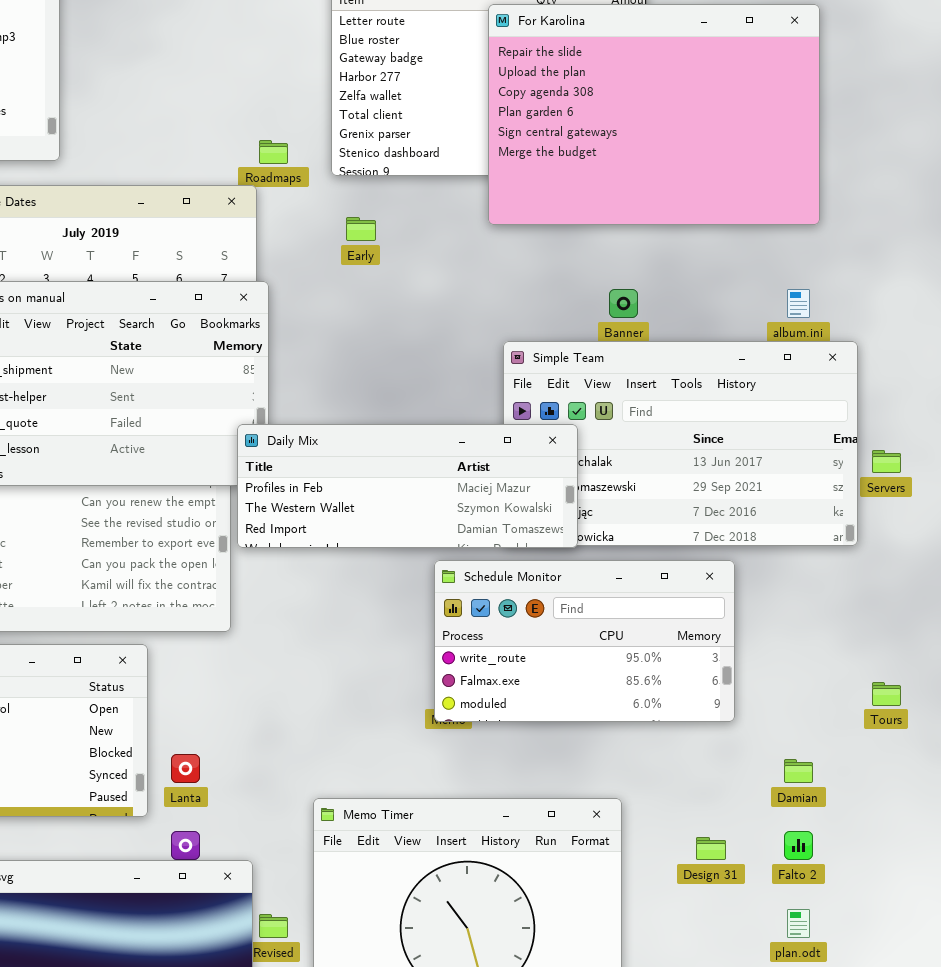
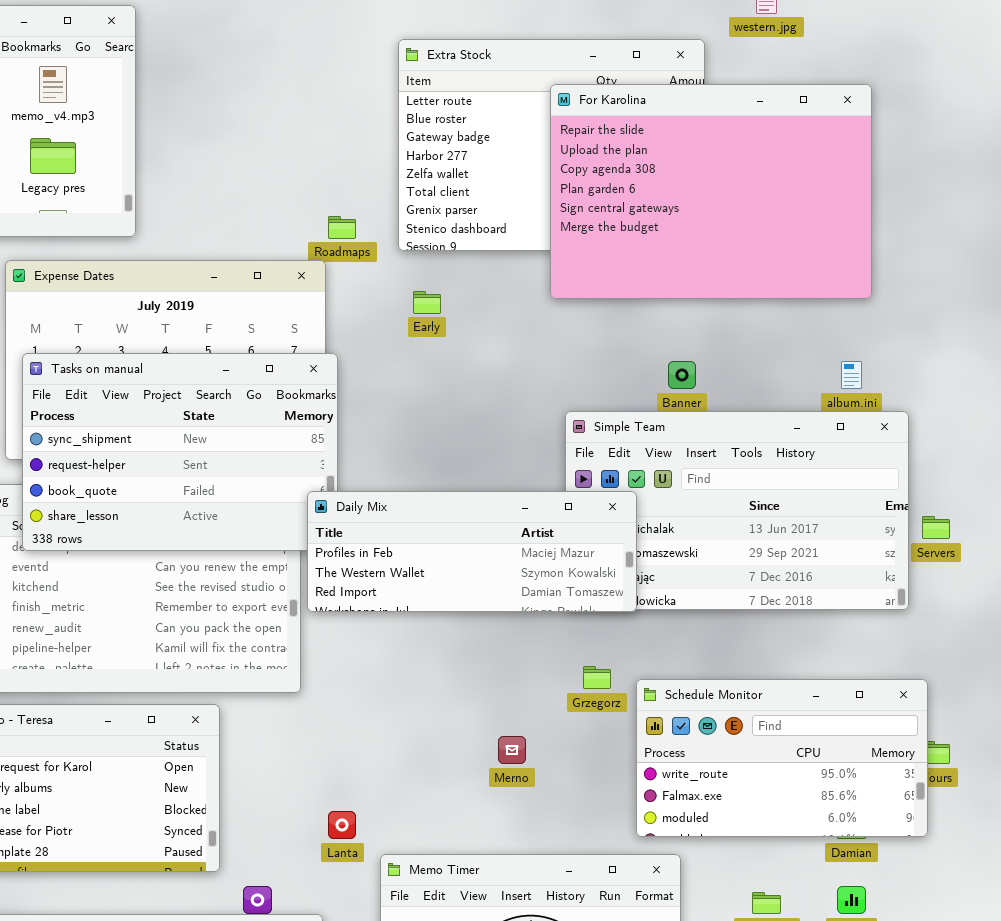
Schedule Monitor: [434,560,735,722] -> [636,679,928,837], moved
Lanta: [171,754,200,783] -> [328,811,356,839], moved

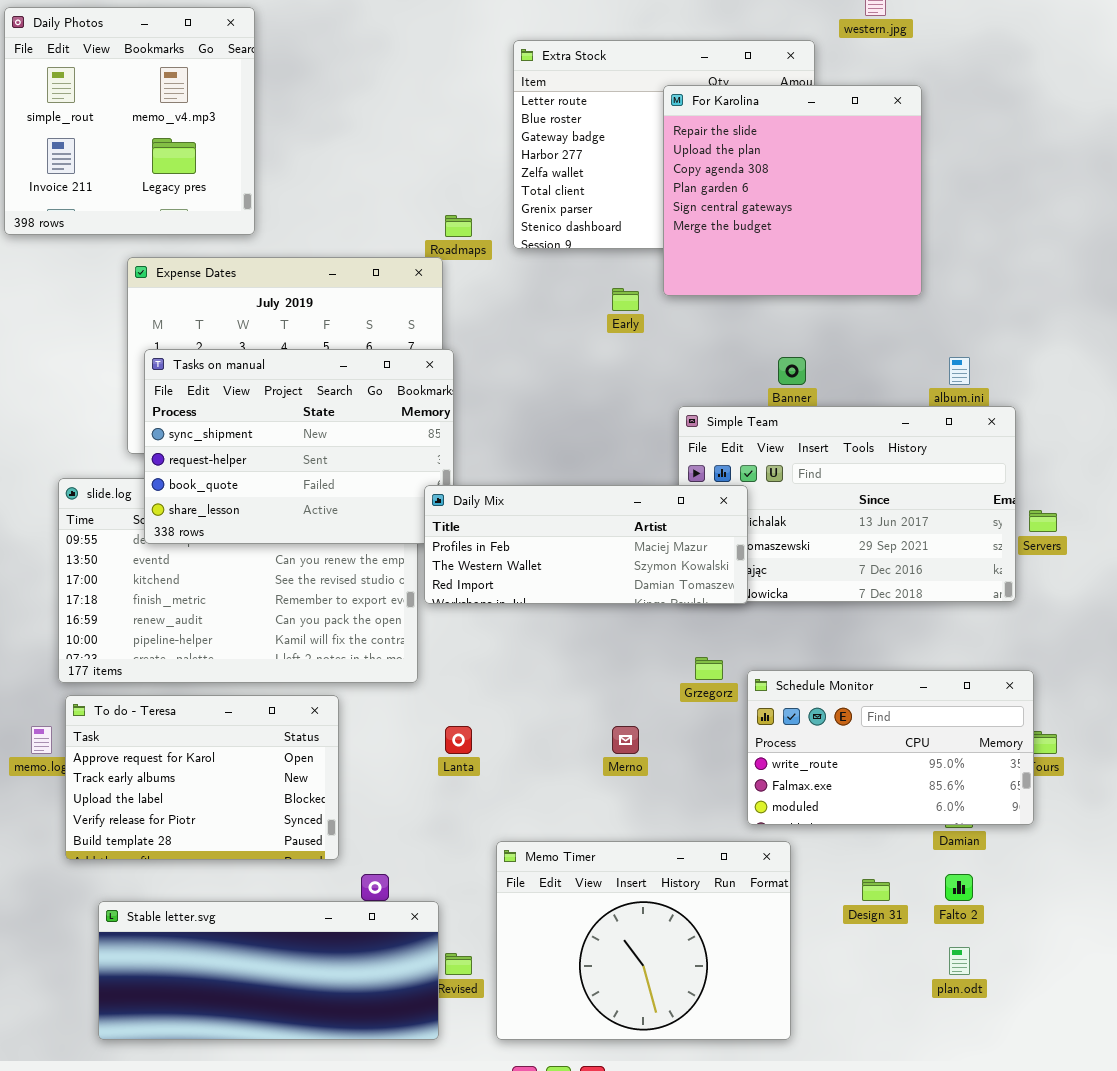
For Karolina: [550,84,872,299] -> [663,85,922,296], resized
Early: [413,291,441,314] -> [612,288,639,311], moved
Lanta: [328,811,356,839] -> [445,726,472,754], moved

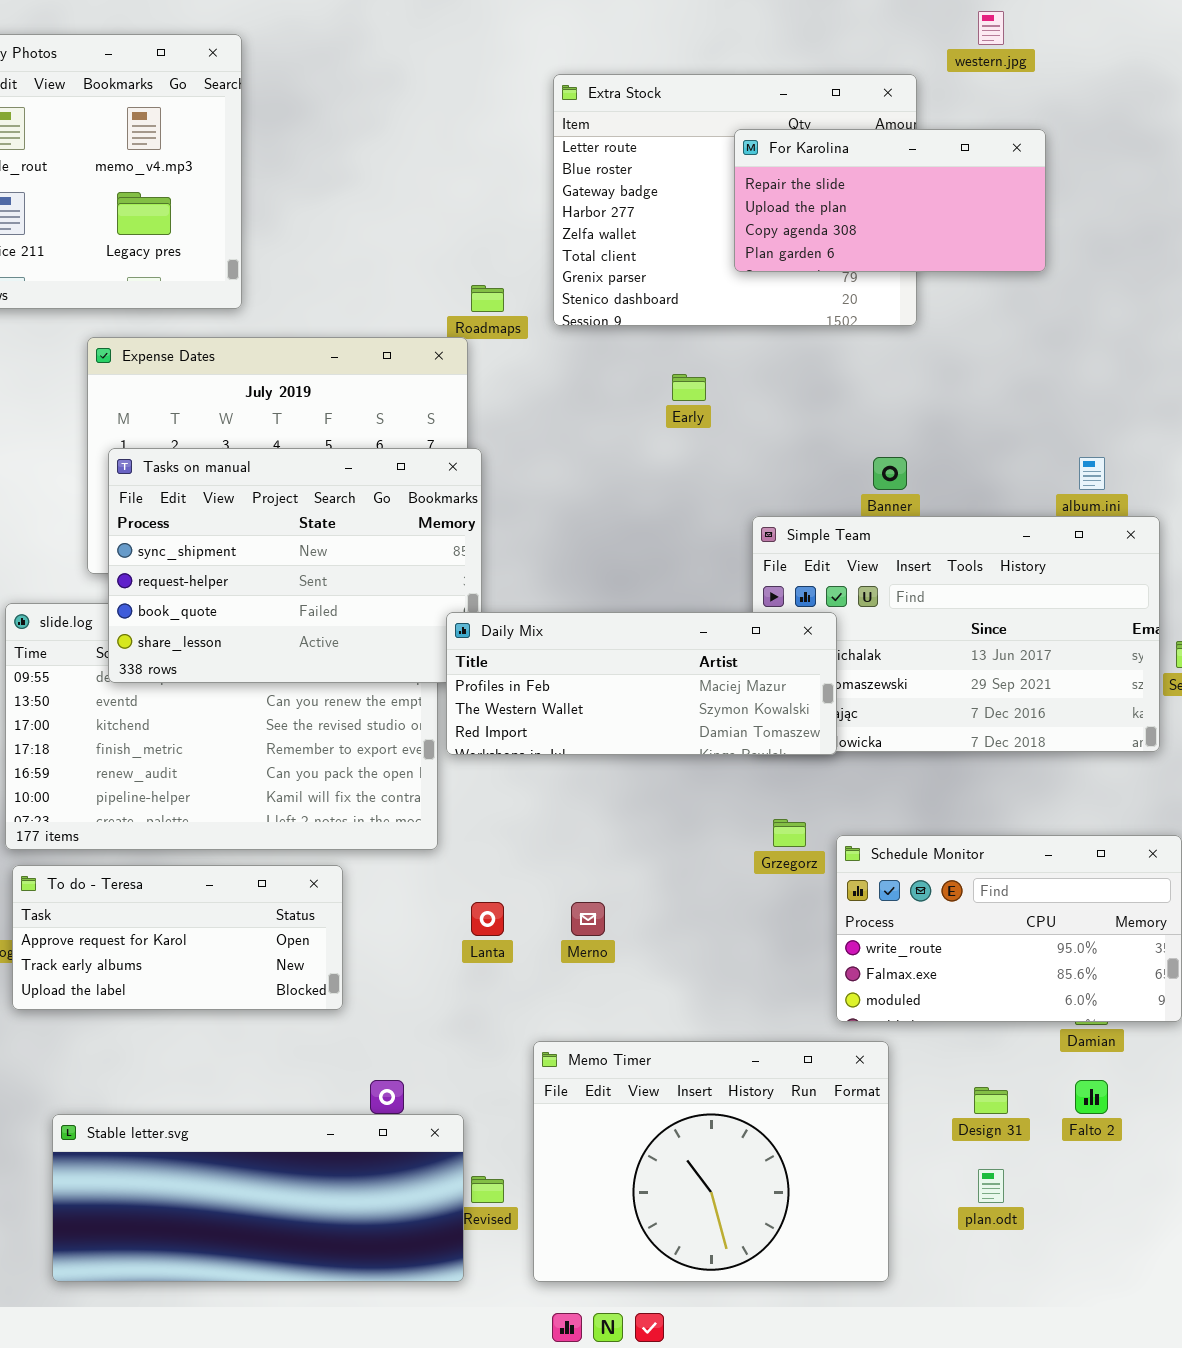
For Karolina: [663,85,922,296] -> [734,129,1046,272], resized
To do - Teresa: [65,695,339,860] -> [12,865,343,1010], resized
Merno: [612,726,639,754] -> [571,902,605,936], moved
plan.odt: [949,947,970,975] -> [978,1169,1004,1203], moved

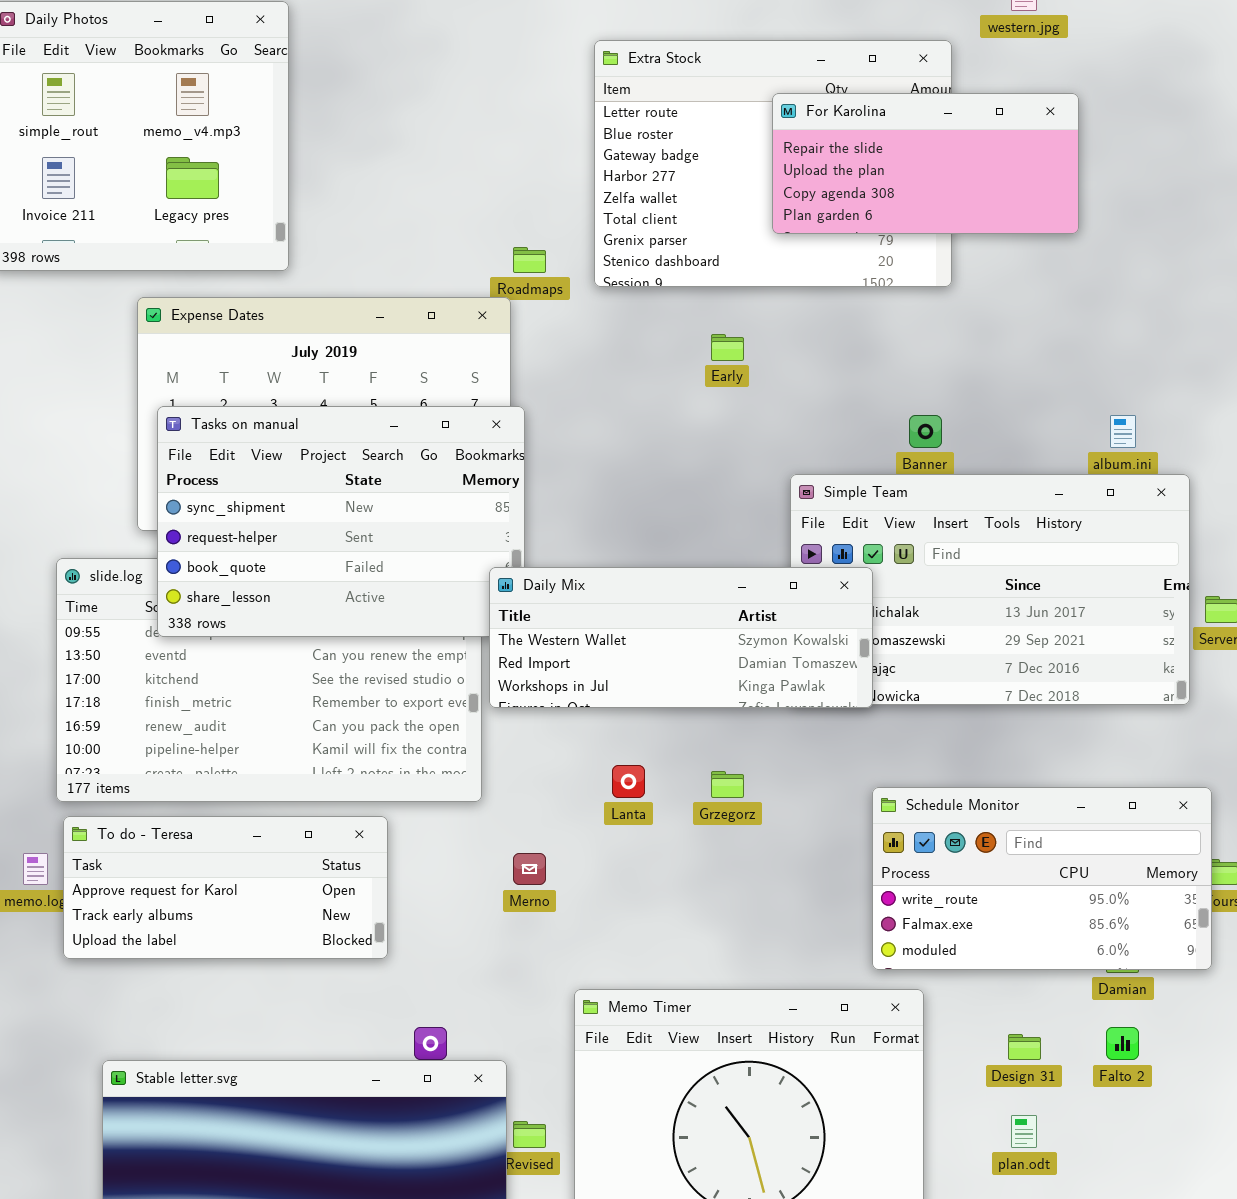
Daily Mix: [446,612,837,755] -> [489,567,873,708], scrolled down 1 row
Grzegorz: [773,819,806,847] -> [711,771,744,798], moved
Lanta: [471,902,504,936] -> [612,765,645,798], moved
Merno: [571,902,605,936] -> [513,853,546,885], moved

